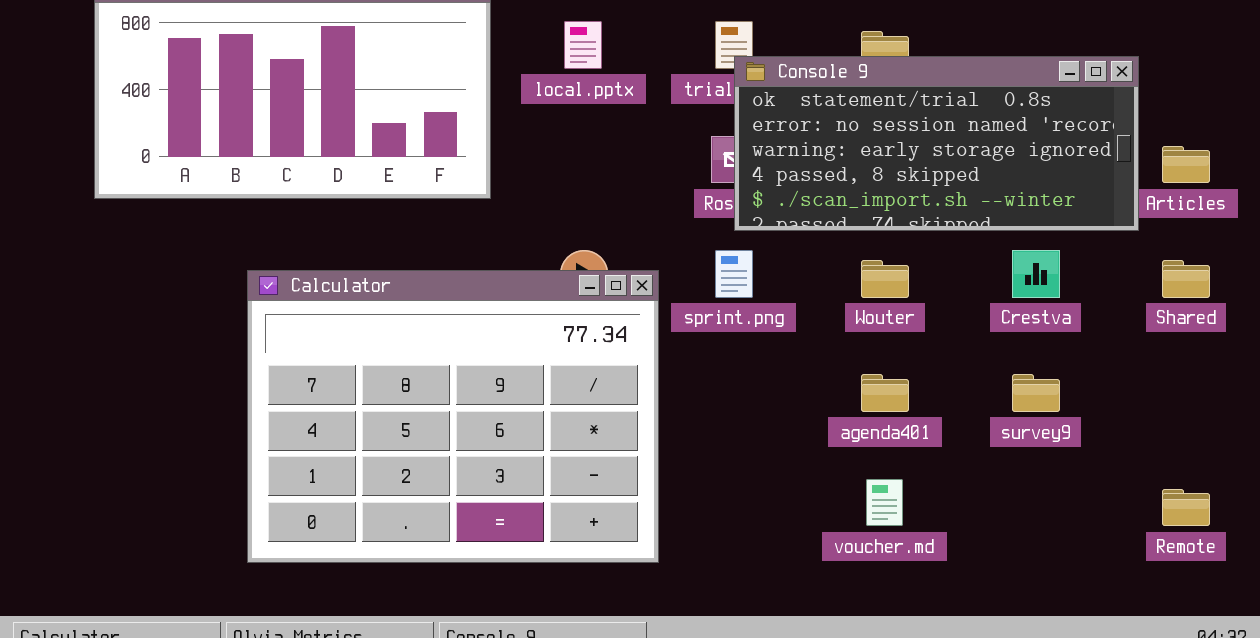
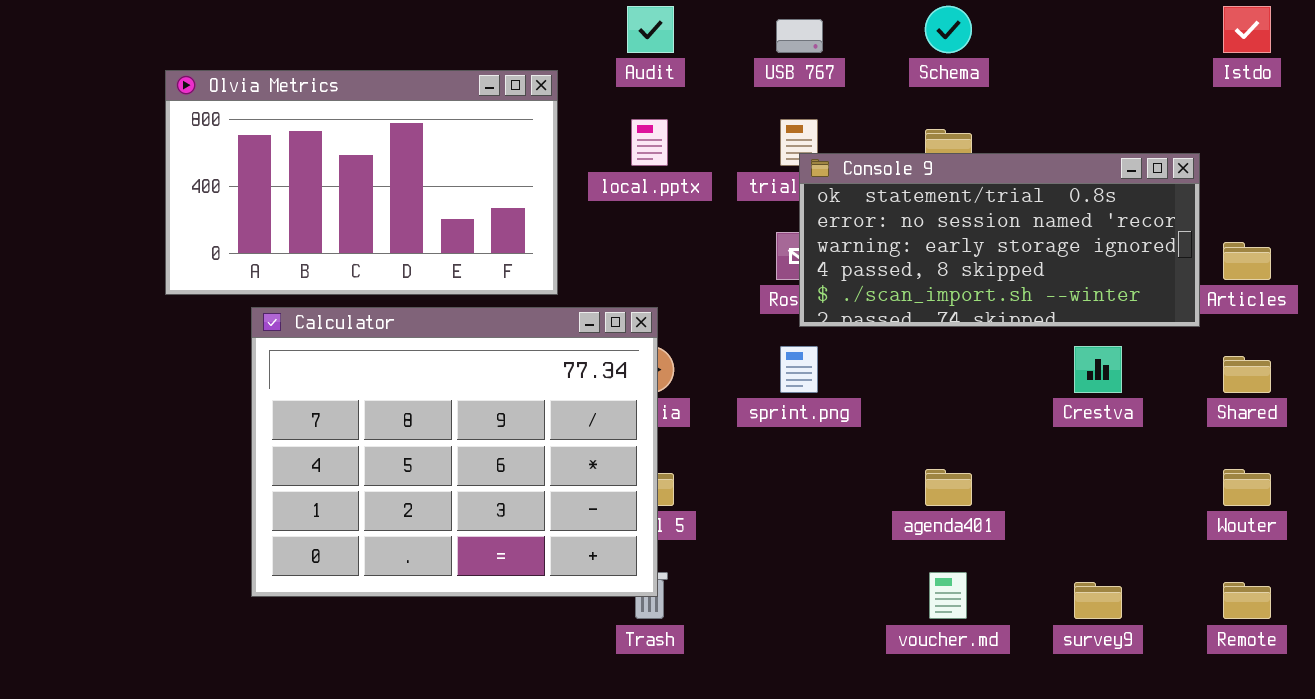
Wouter: [861,260,909,298] -> [1223,469,1271,506], moved
Calculator: [247,270,659,563] -> [251,307,658,597], moved
survey9: [1012,374,1060,412] -> [1074,582,1122,619], moved

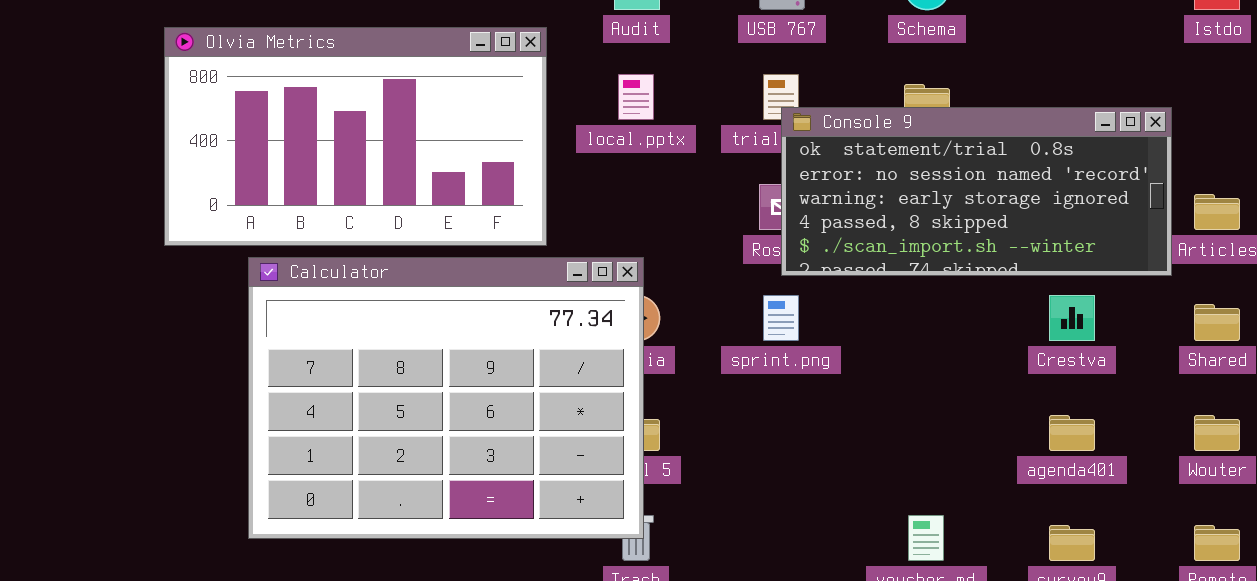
agenda401: [925,469,972,506] -> [1049,415,1095,451], moved

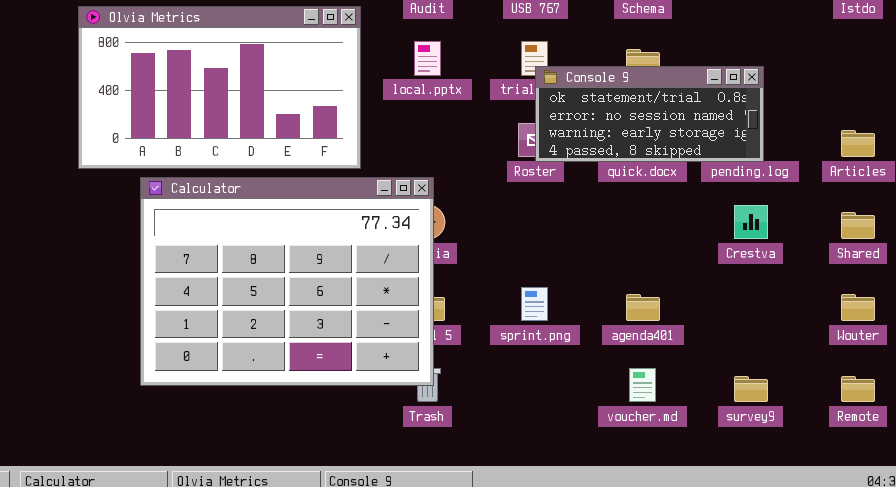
Console 9: [781,107,1172,276] -> [535,66,764,162], resized
sprint.png: [763,295,799,341] -> [521,287,548,321], moved
agenda401: [1049,415,1095,451] -> [626,294,660,321], moved

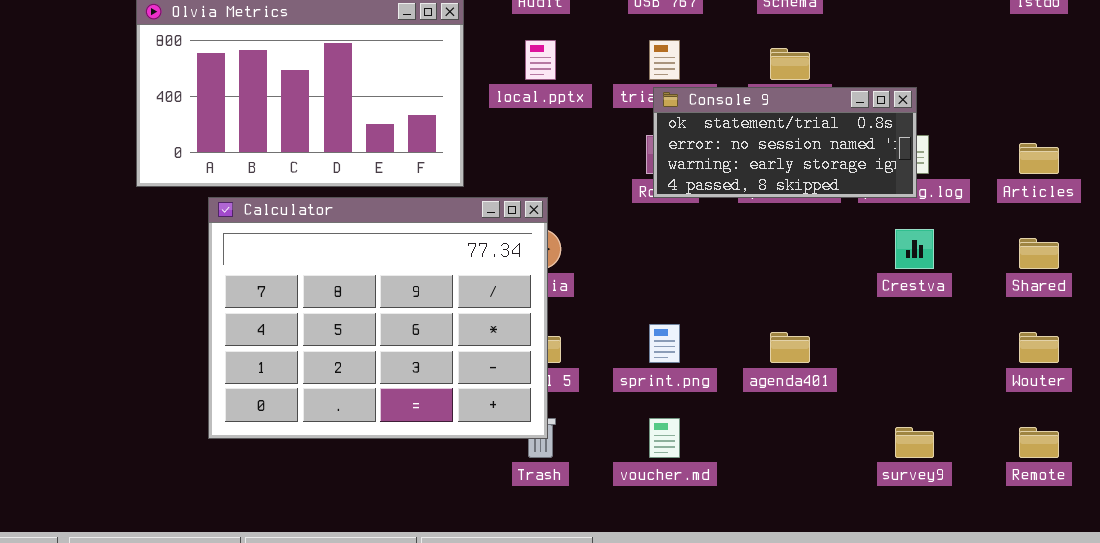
Console 9: [535,66,764,162] -> [653,87,917,198], moved
voucher.md: [629,368,656,402] -> [649,418,680,458], moved

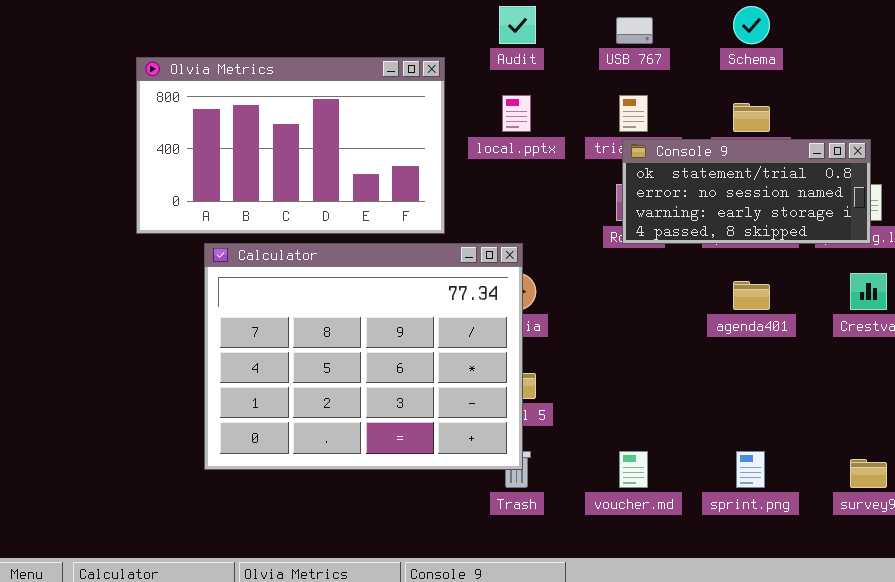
sprint.png: [649,324,680,363] -> [736,451,765,488], moved
agenda401: [770,332,810,363] -> [733,281,770,310], moved

